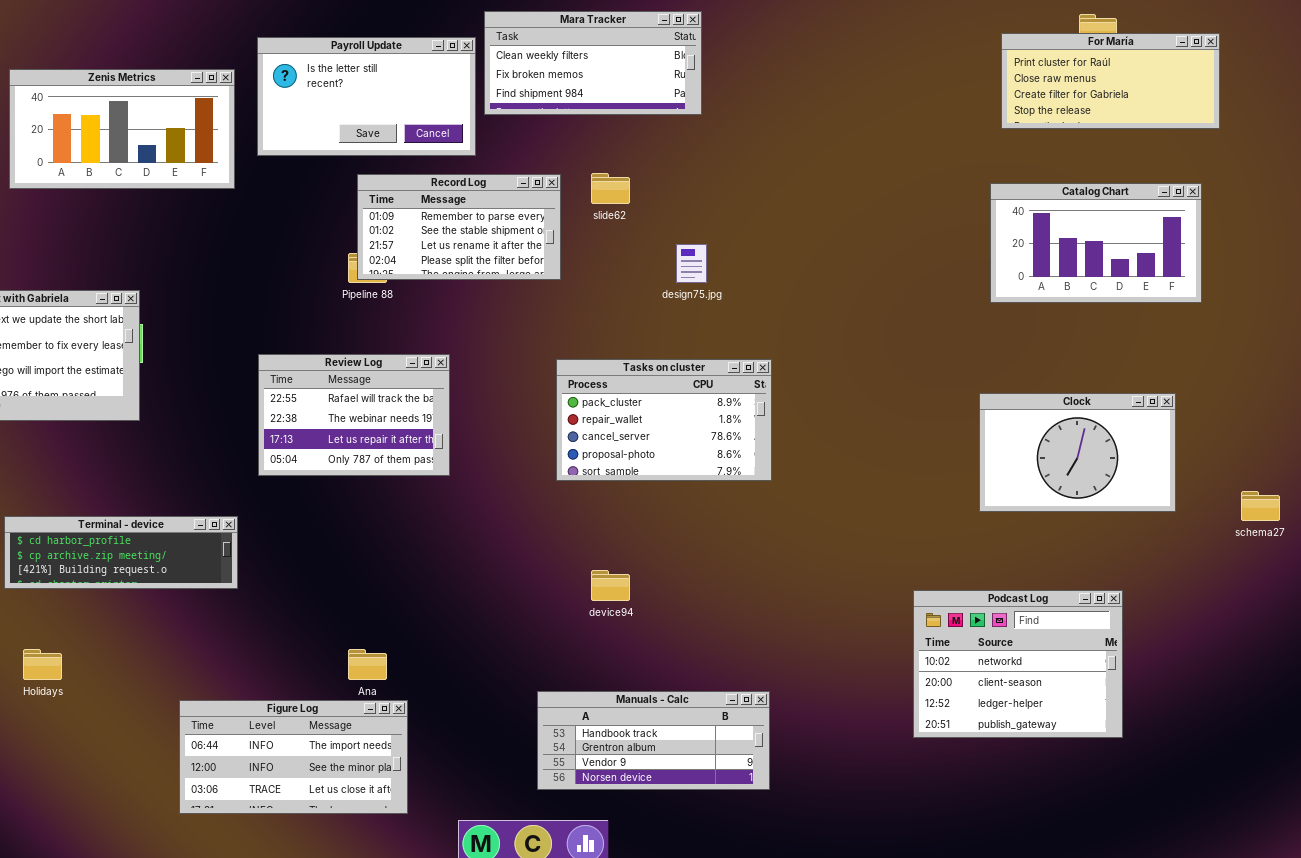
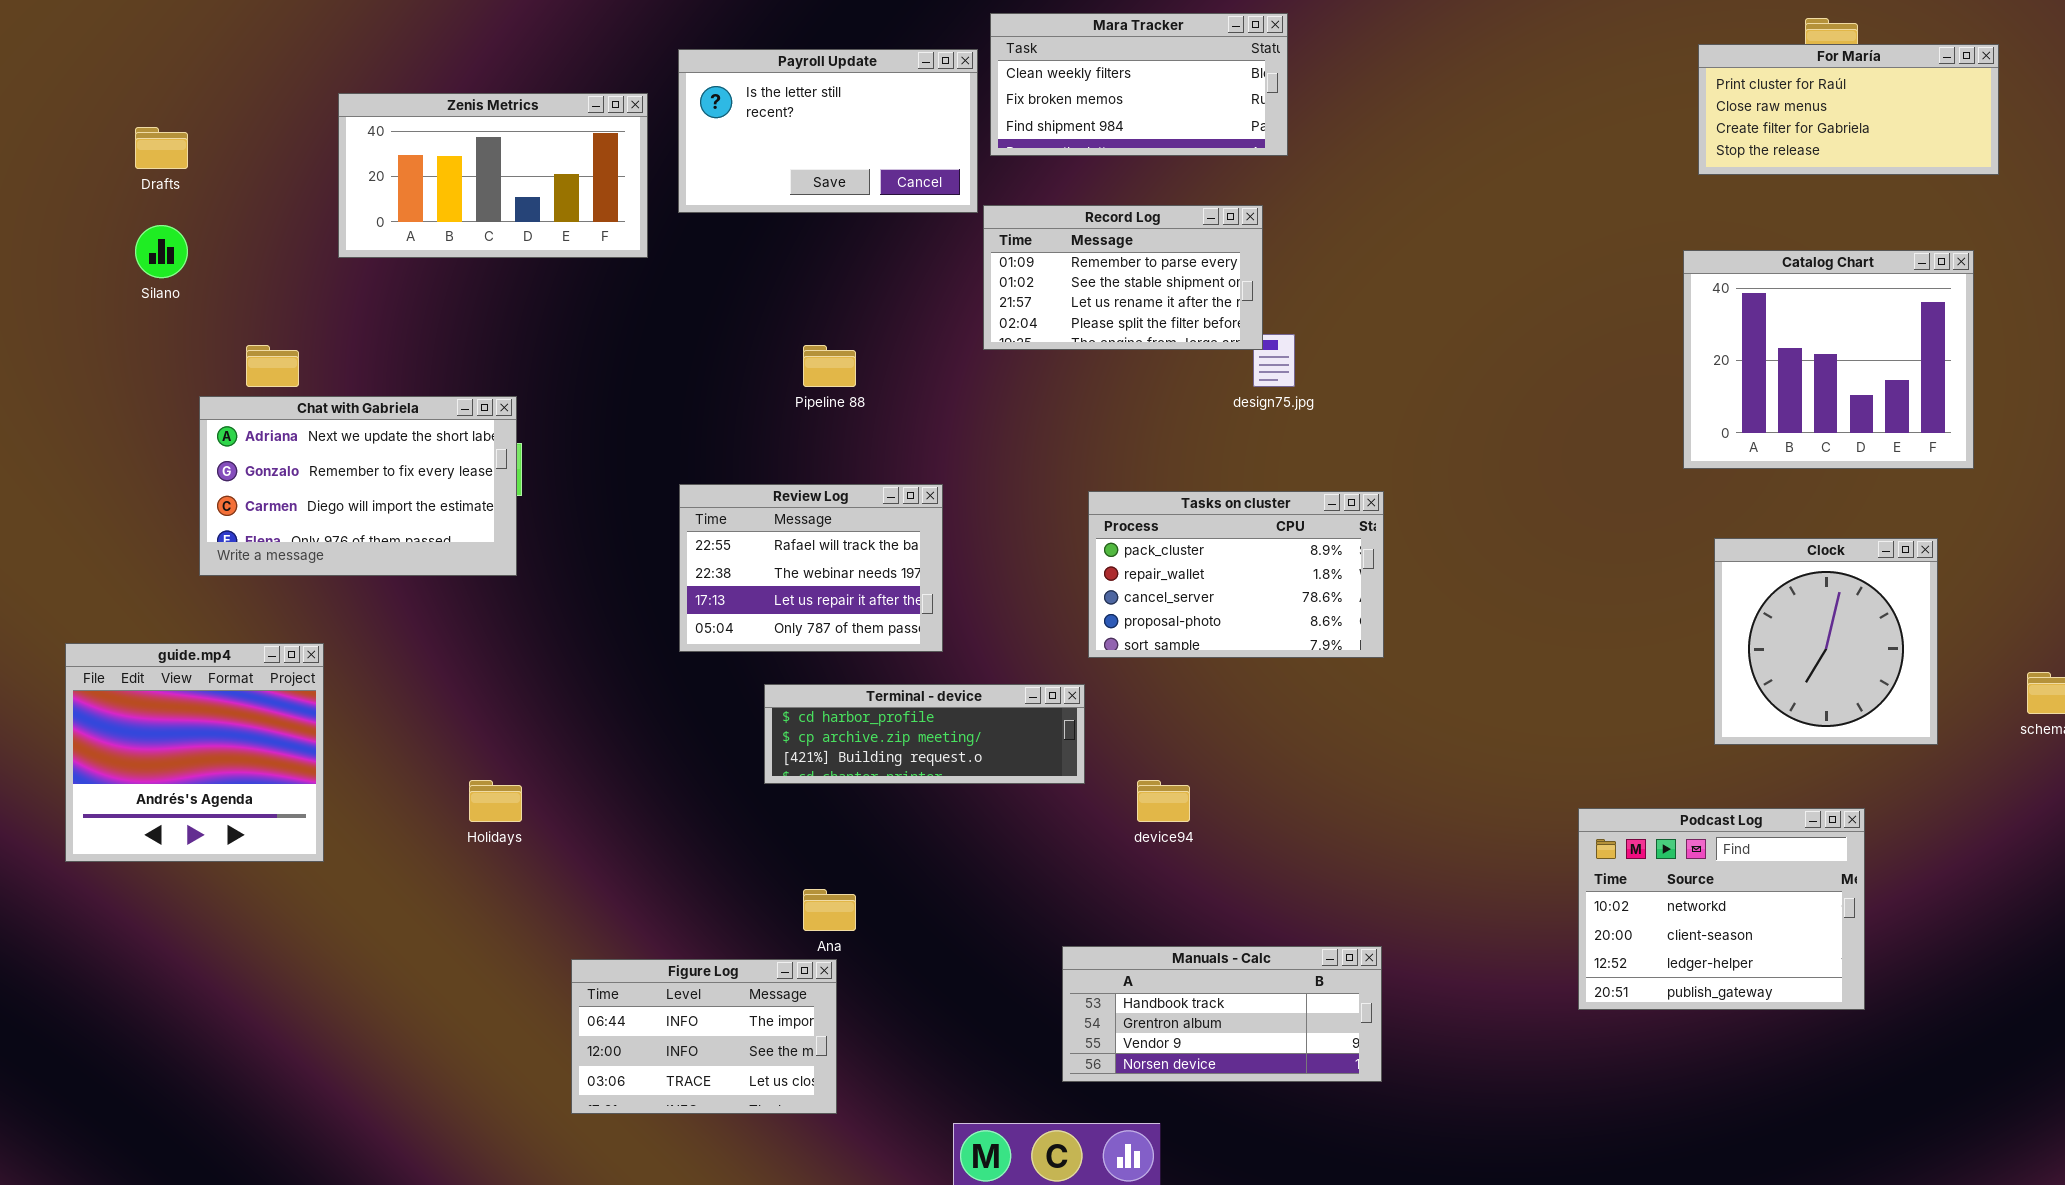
Record Log: [357,174,561,280] -> [983,205,1263,350], moved
Catalog Chart: [990,183,1202,303] -> [1683,250,1974,469], resized
Clock: [979,393,1176,512] -> [1714,538,1938,745], resized
Terminal - device: [4,516,238,589] -> [764,684,1085,784], moved
Holidays: [23,649,62,680] -> [469,780,522,822], moved
Figure Log: [179,700,408,814] -> [571,959,837,1114], resized

